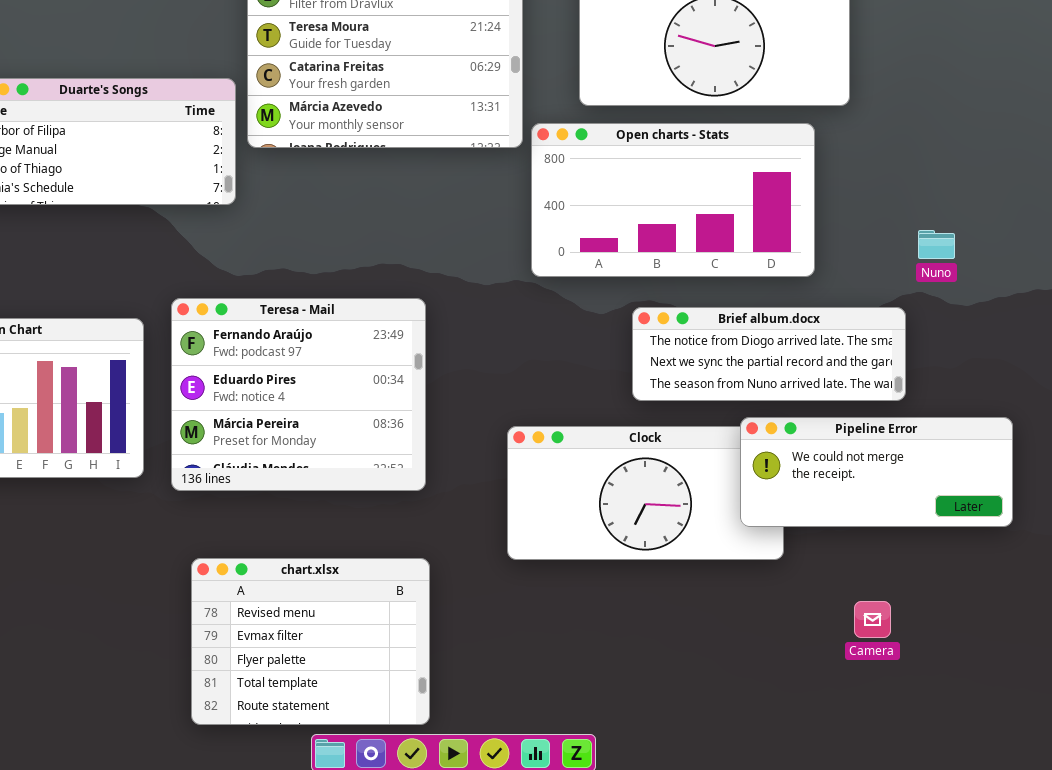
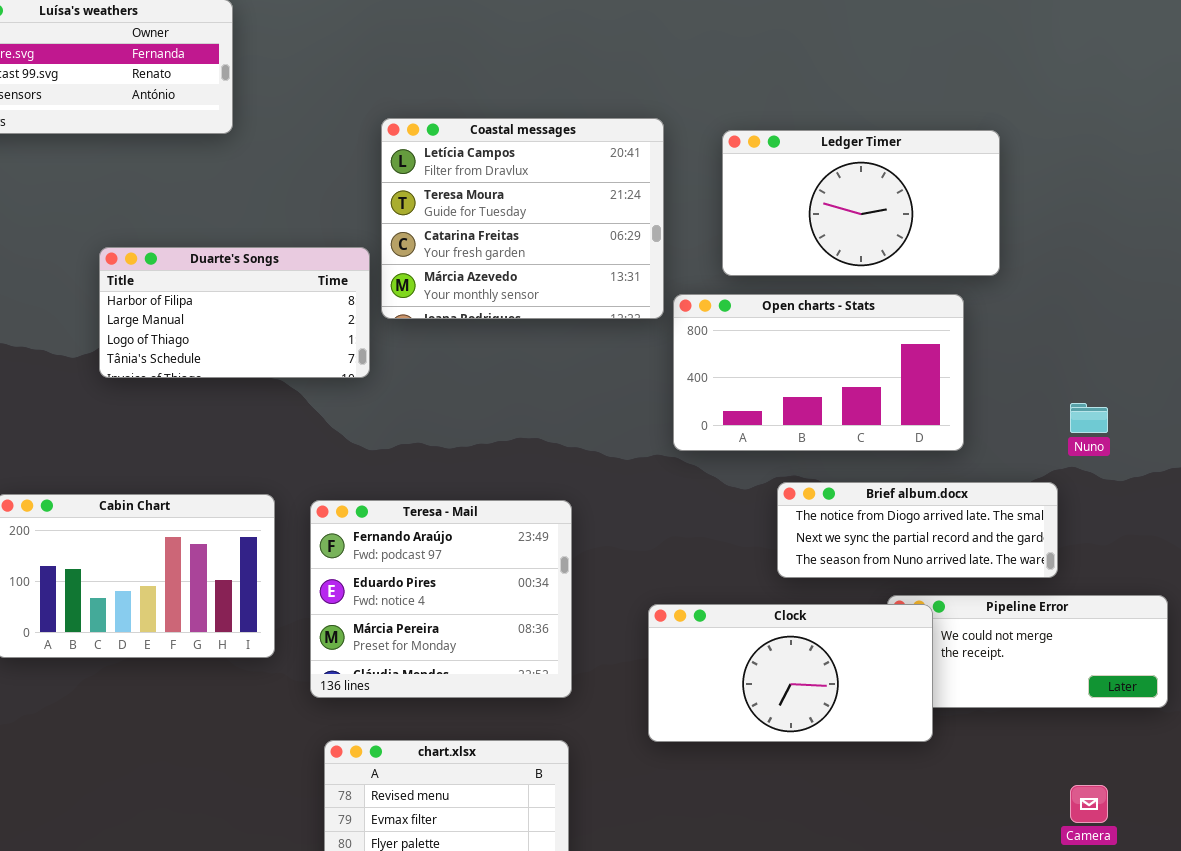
Teresa - Mail: [171,298,426,491] -> [310,500,572,698], moved
Clock: [507,426,784,560] -> [648,604,933,742], raised
Camera: [854,601,891,638] -> [1070,785,1108,823], moved

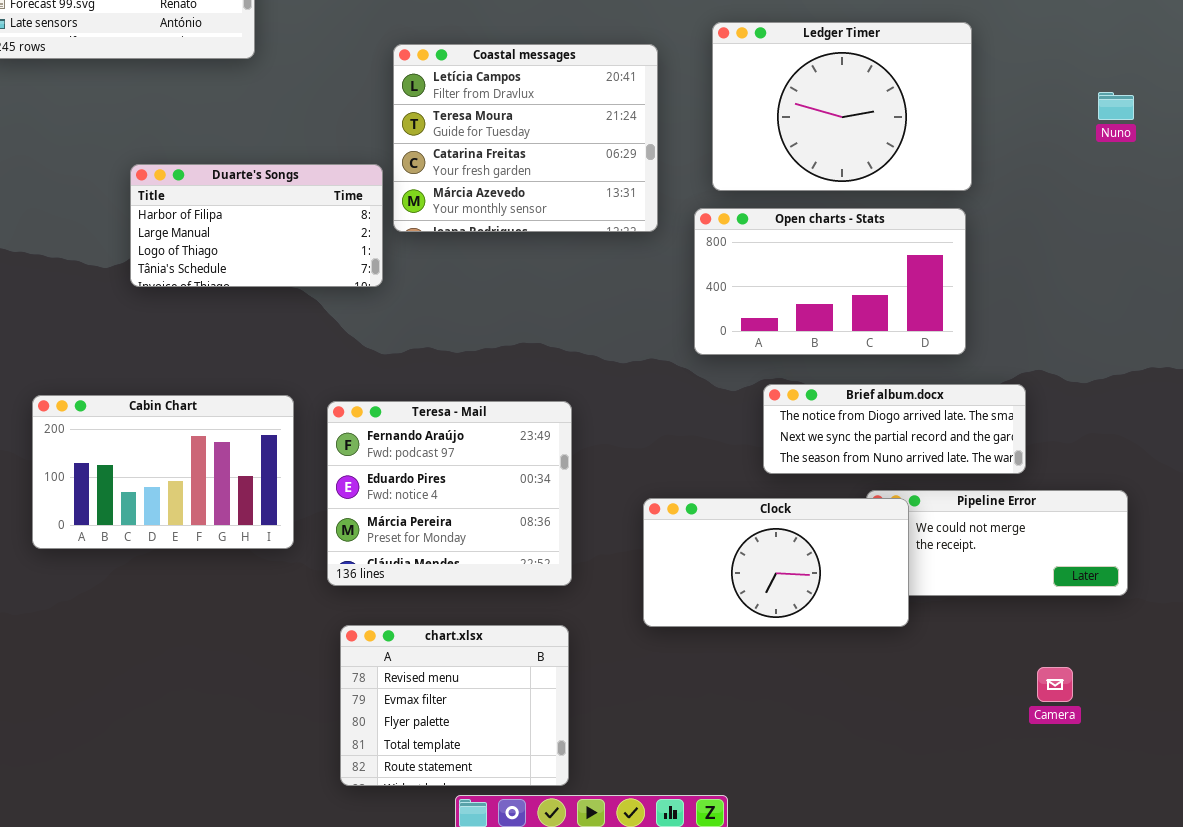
Ledger Timer: [722,130,1000,276] -> [712,22,972,191], resized
Open charts - Stats: [673,294,964,451] -> [694,208,966,355], moved
Nuno: [1070,403,1108,433] -> [1098,92,1134,120], moved

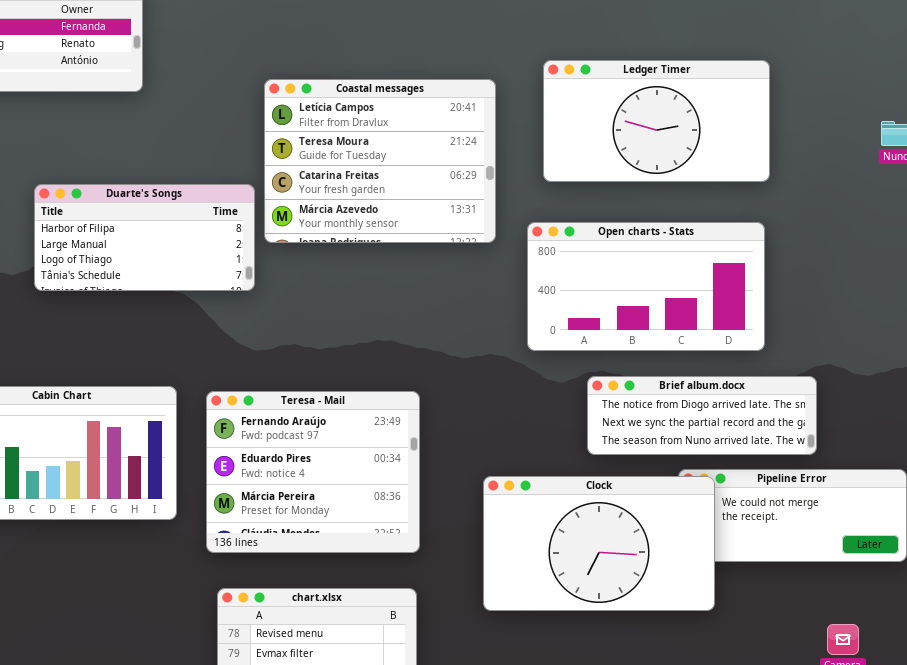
Ledger Timer: [712,22,972,191] -> [543,60,770,182], resized
Clock: [643,498,909,627] -> [483,476,715,611], resized

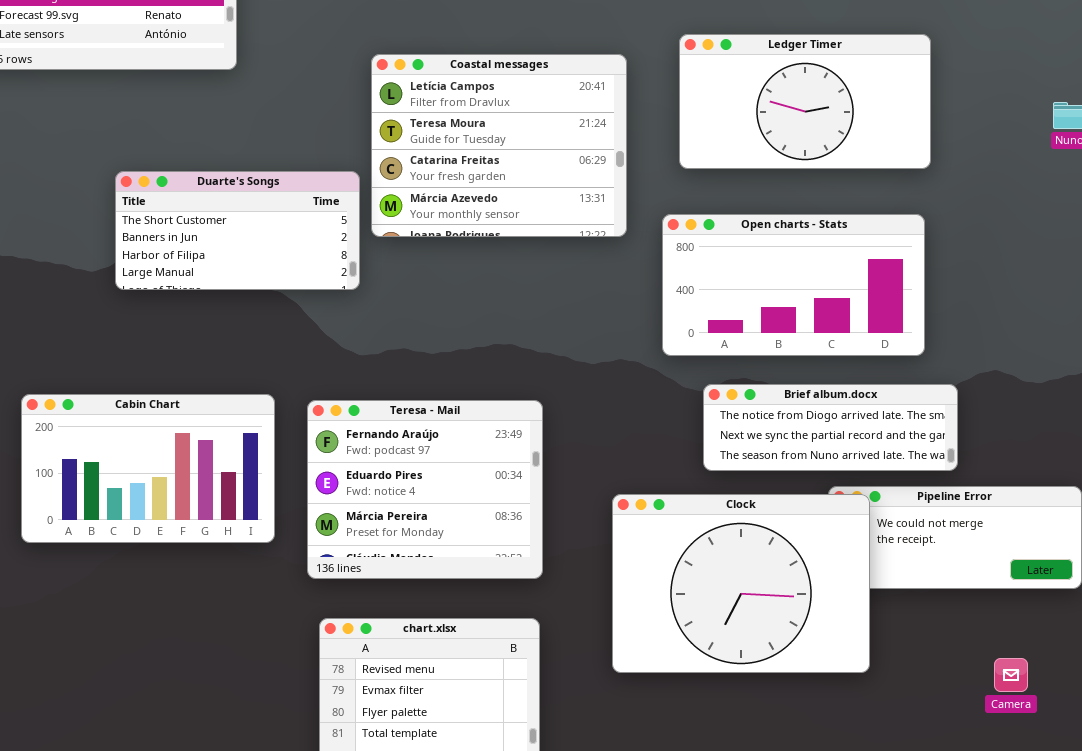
Duarte's Songs: [34,184,255,291] -> [115,171,360,290], scrolled up 2 rows
Brief album.docx: [587,376,817,455] -> [703,384,958,471], moved
Clock: [483,476,715,611] -> [612,494,870,673], resized

